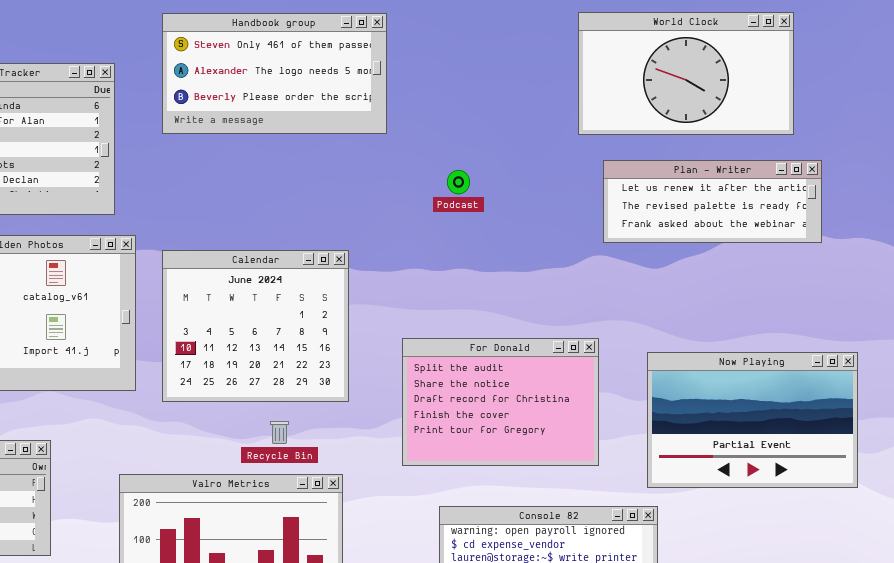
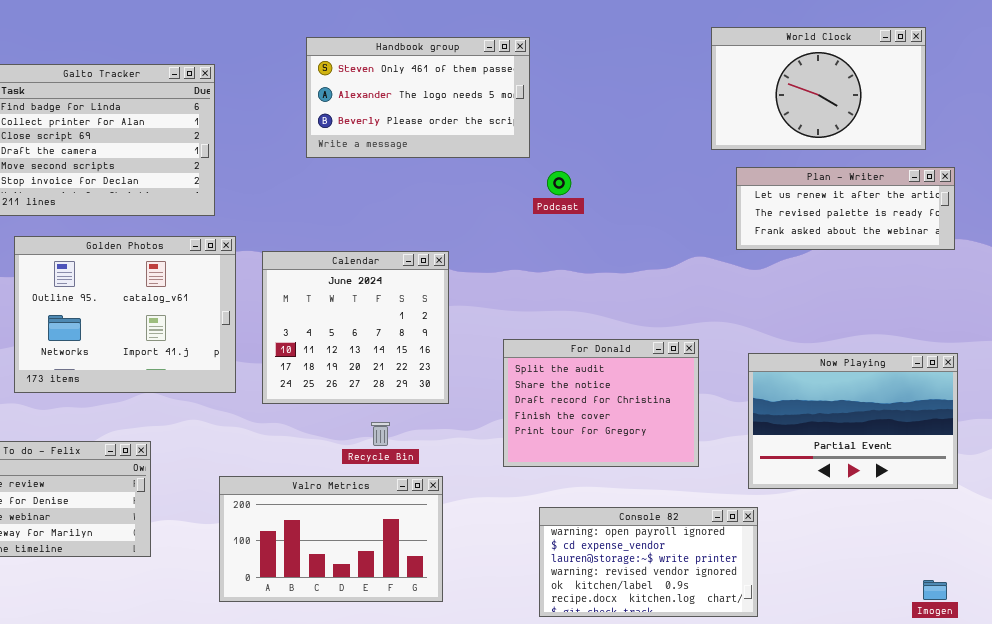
World Clock: [578,12,794,135] -> [711,27,926,150], moved
Handbook group: [162,13,387,134] -> [306,37,530,158], moved
Plan - Writer: [603,160,822,243] -> [736,167,955,250], moved

